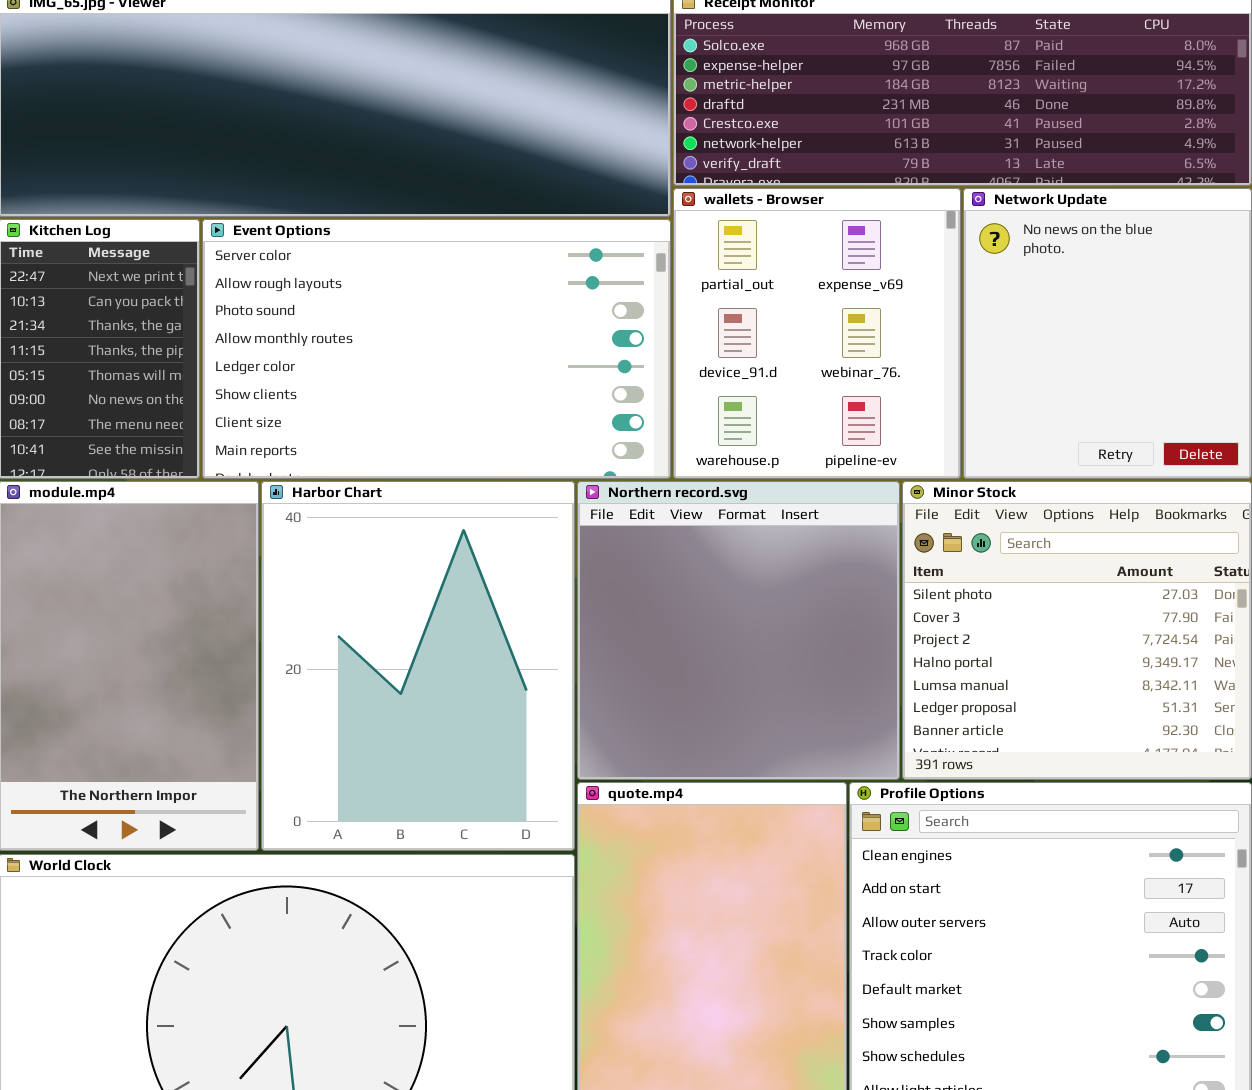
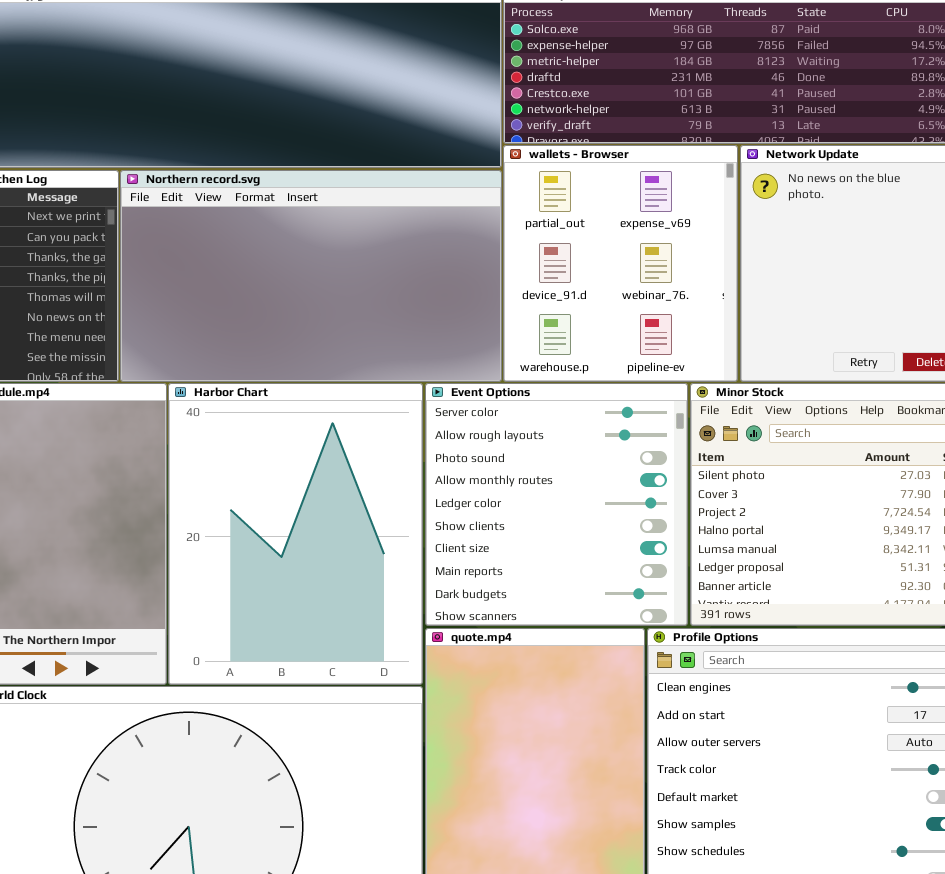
Event Options: [202,219,671,479] -> [425,383,688,626], moved, resized
Northern record.svg: [577,481,900,780] -> [120,170,502,382], moved, resized

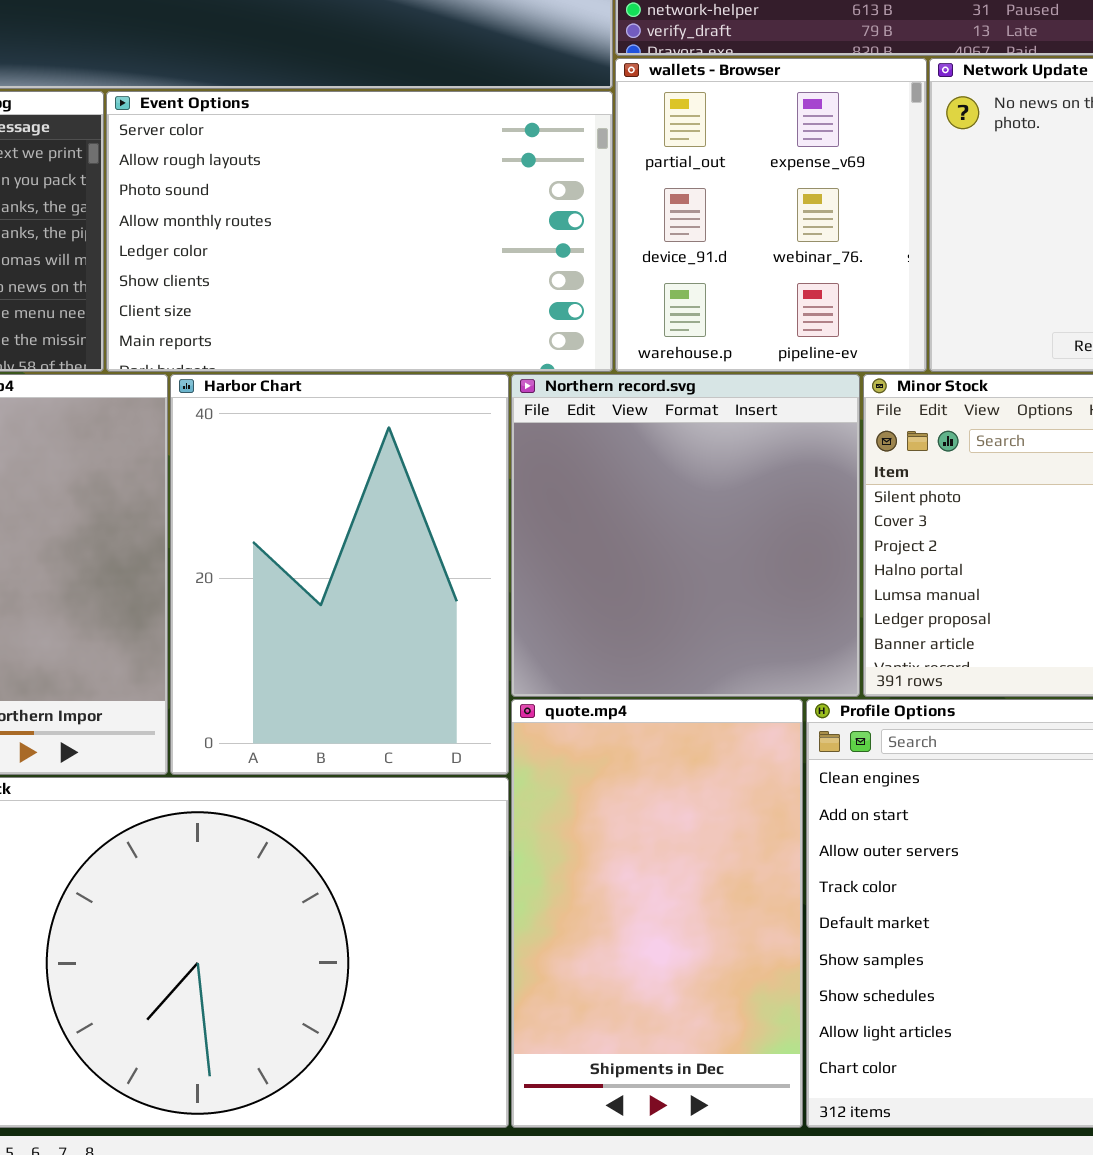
Northern record.svg: [120,170,502,382] -> [511,374,860,697], moved, resized
Event Options: [425,383,688,626] -> [106,91,613,372], moved, resized

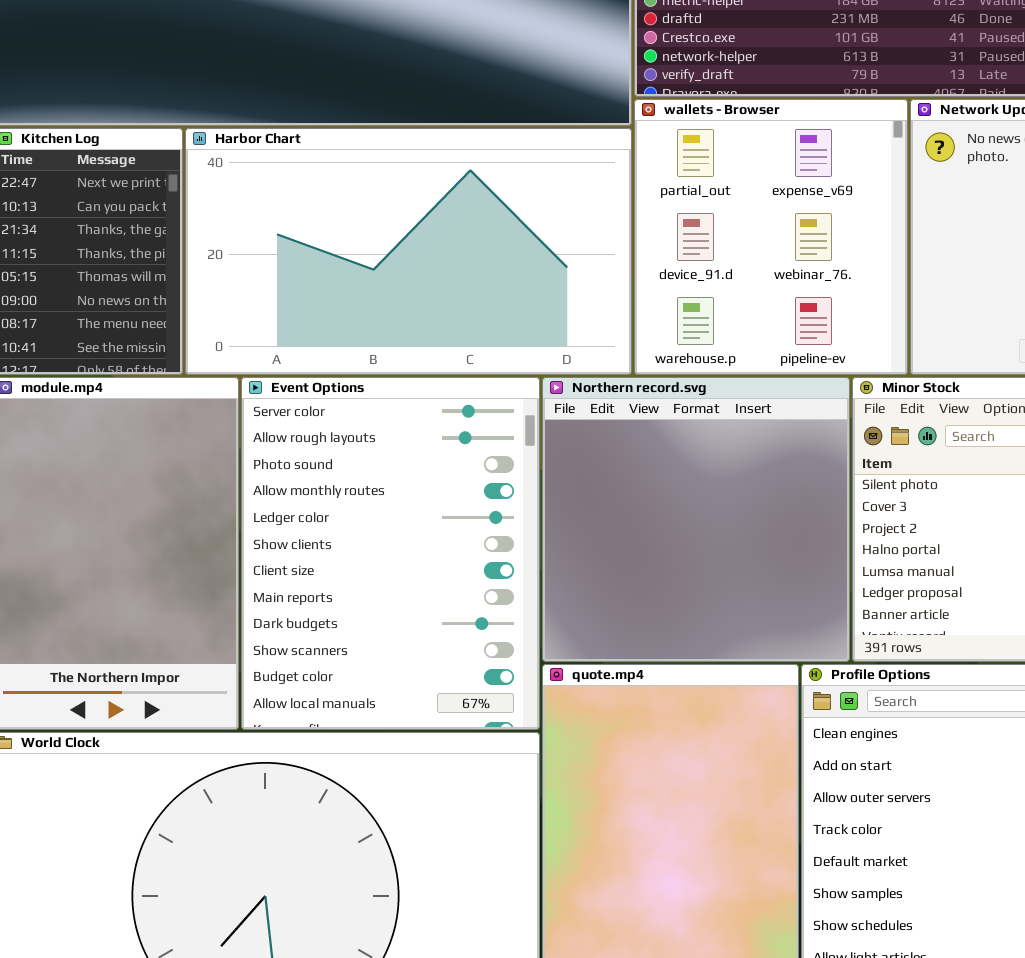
Event Options: [106,91,613,372] -> [241,377,540,730], moved, resized
Harbor Chart: [170,374,509,775] -> [185,128,632,375], moved, resized

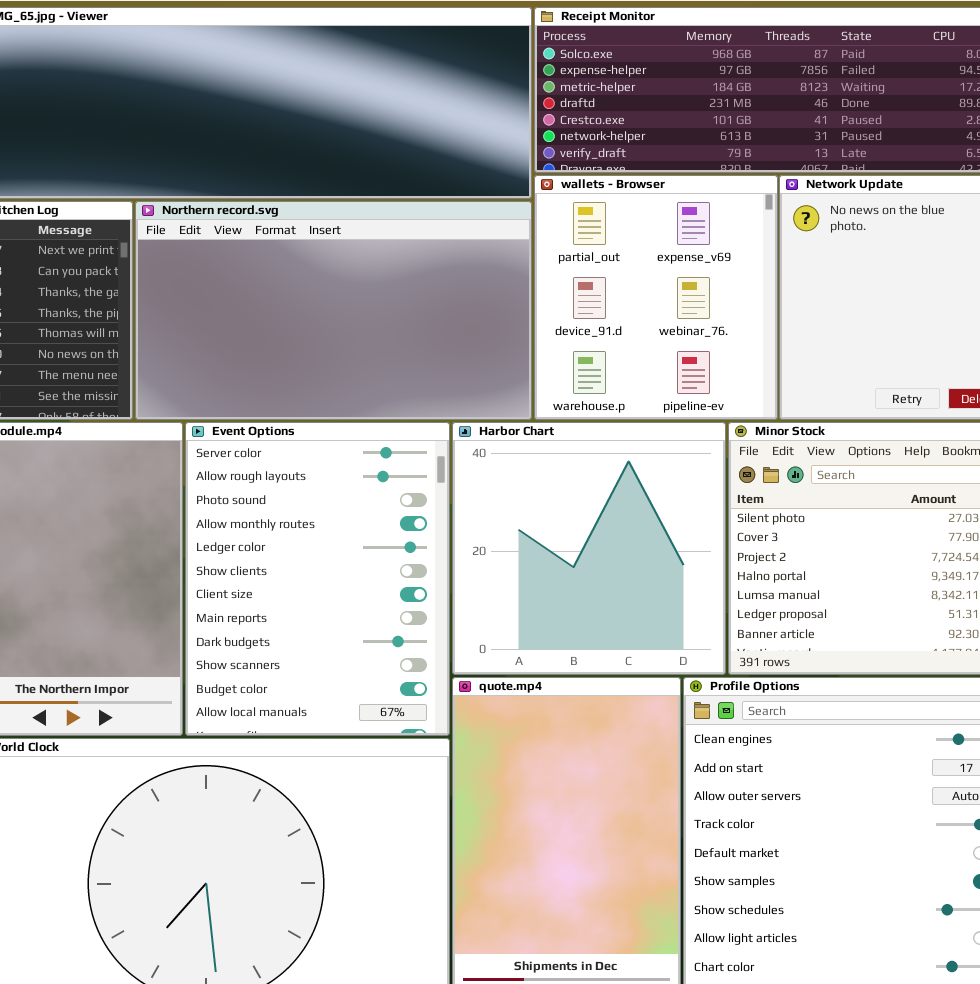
Harbor Chart: [185,128,632,375] -> [452,422,726,675], moved, resized
Northern record.svg: [542,377,850,662] -> [135,201,532,420], moved, resized

